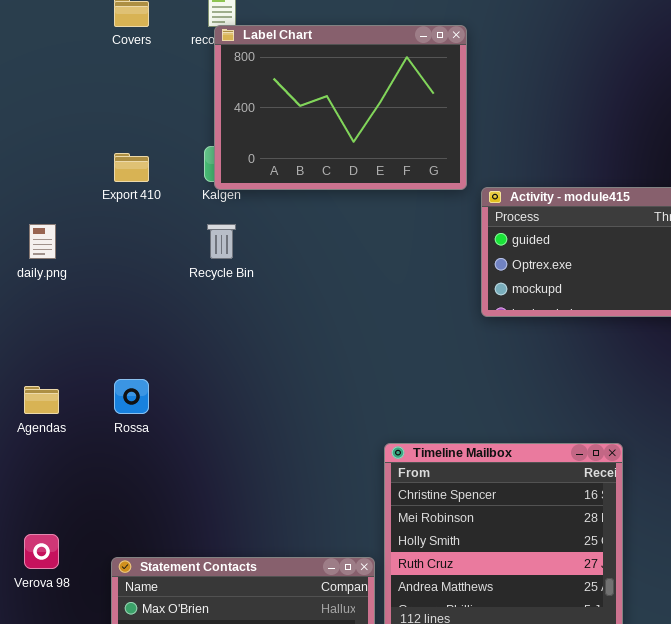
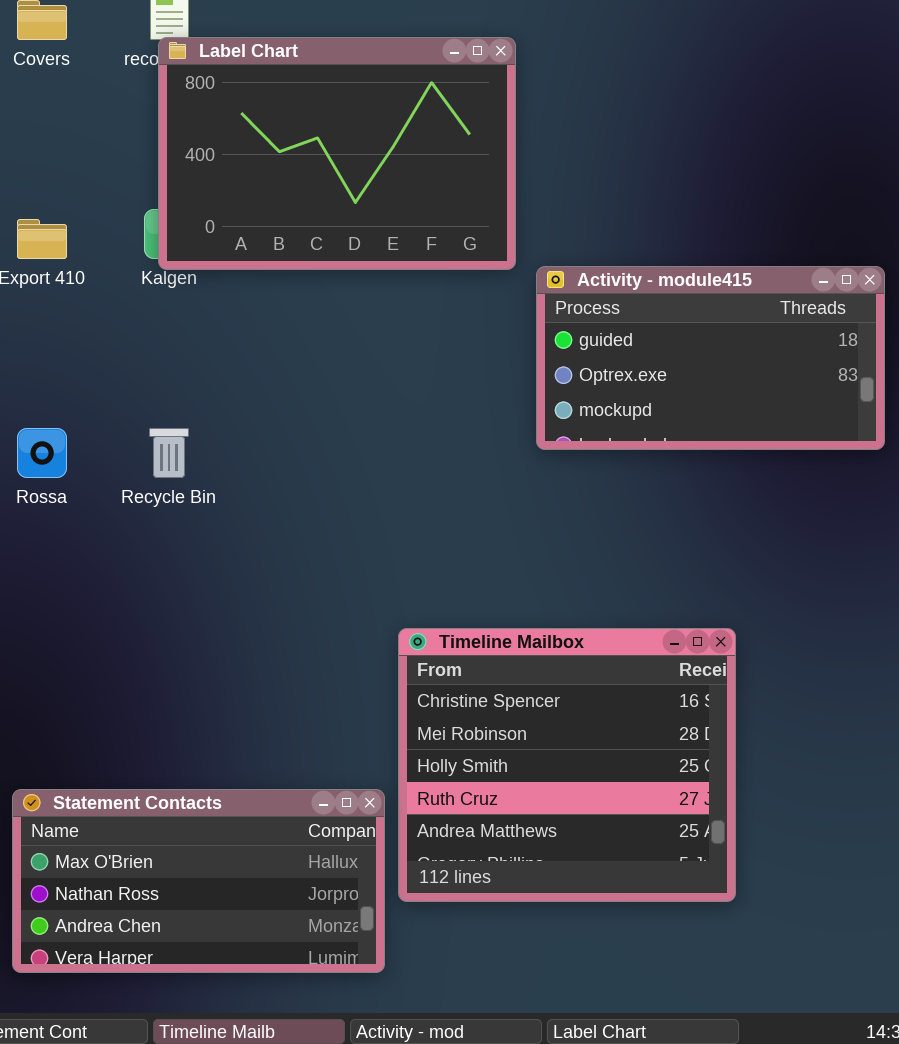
Recycle Bin: [207,224,236,259] -> [149,428,189,478], moved
Rossa: [114,379,149,414] -> [17,428,67,478], moved

